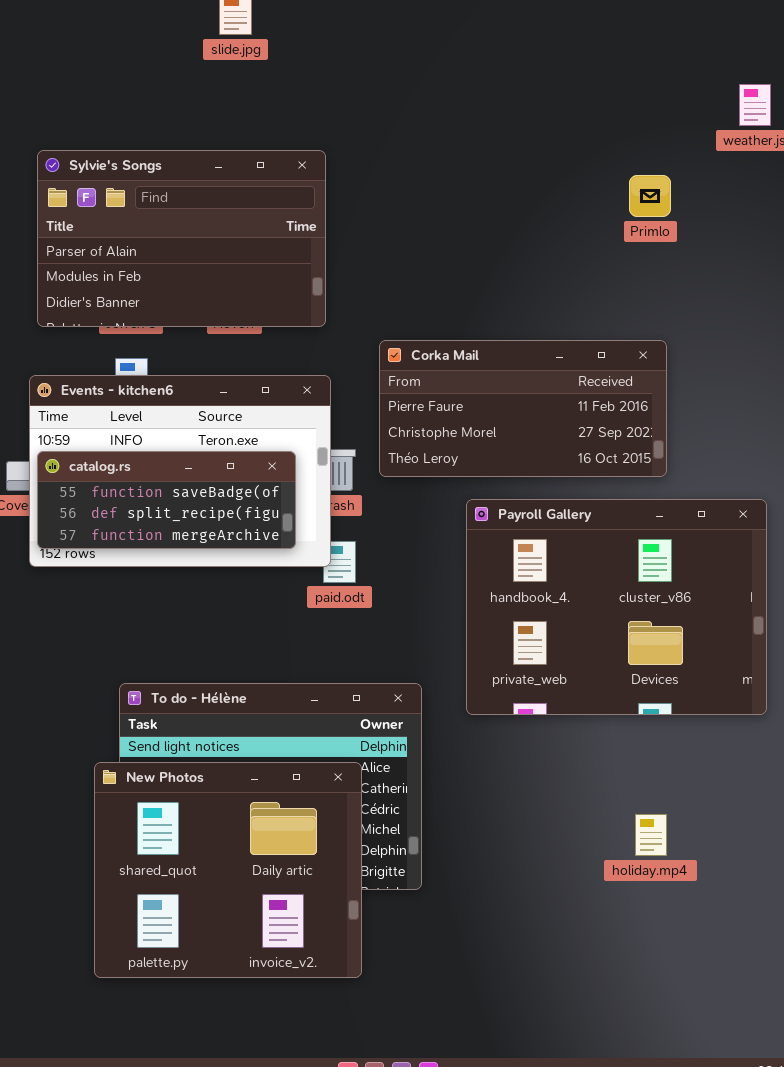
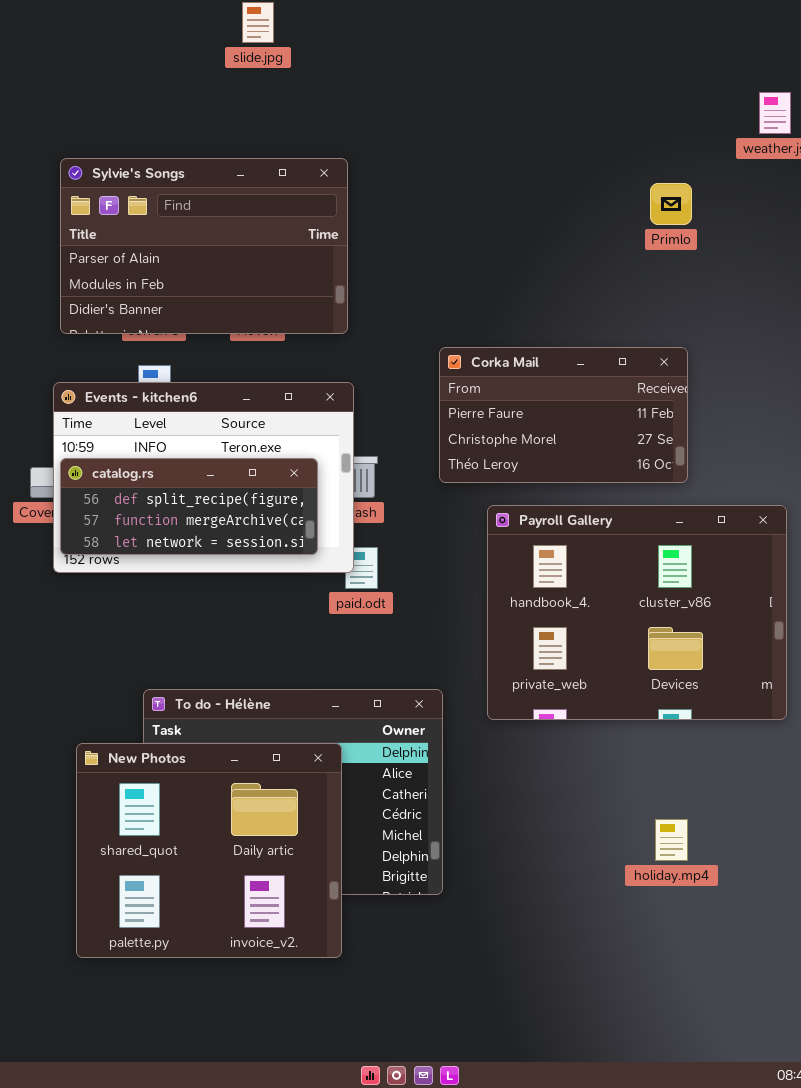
Corka Mail: [379,340,667,477] -> [439,347,688,483], resized
catalog.rs: [37,451,296,549] -> [60,458,318,555], scrolled down 1 row
New Photos: [94,762,362,978] -> [76,743,342,958], moved

